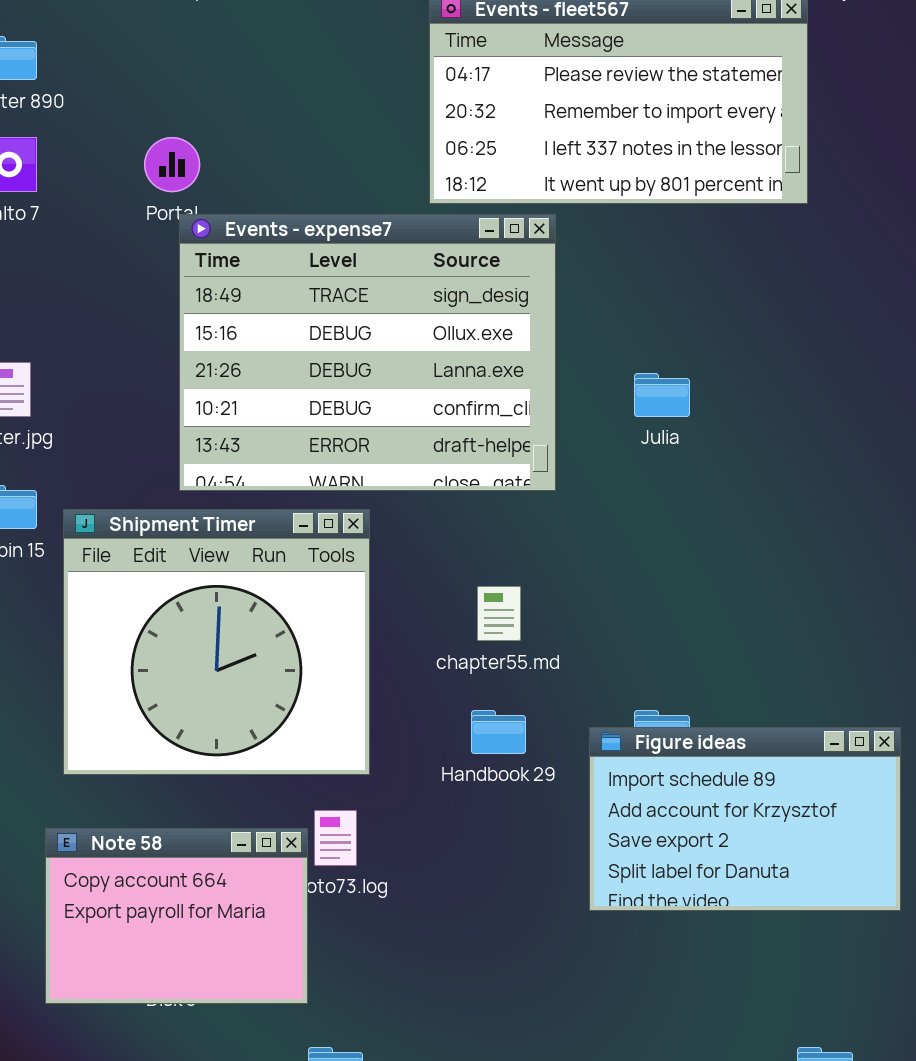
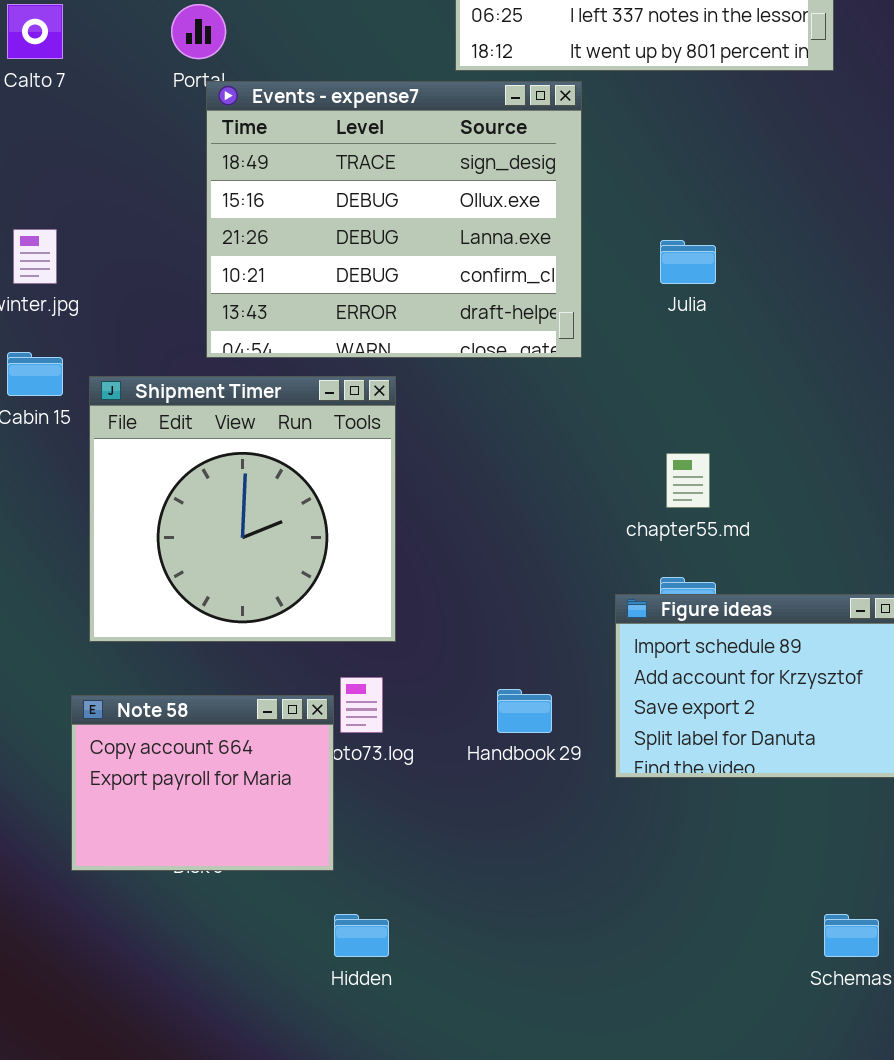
chapter55.md: [477,586,521,641] -> [666,453,710,508], moved
Handbook 29: [471,710,526,754] -> [497,689,552,733], moved

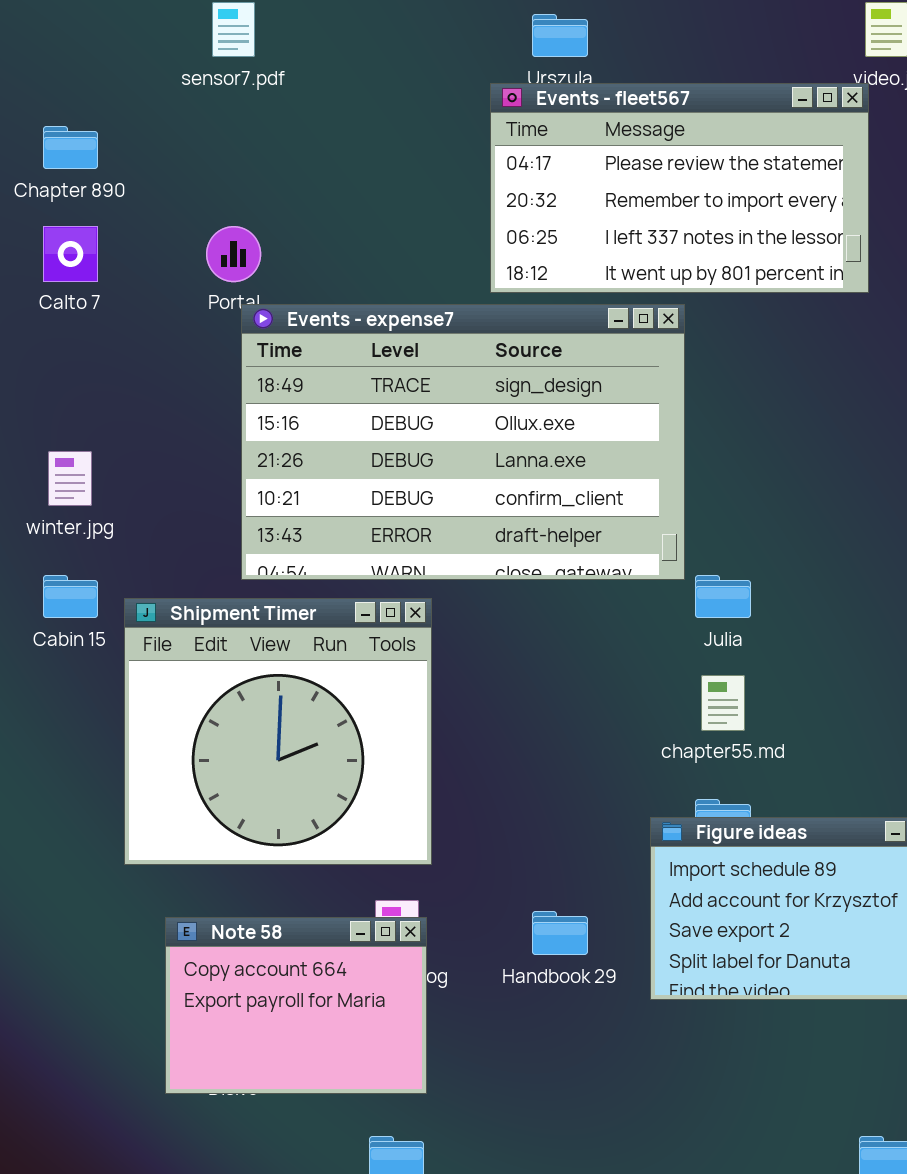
Events - expense7: [206,81,582,358] -> [241,304,685,580], resized
Julia: [660,240,716,284] -> [695,575,751,618], moved
Note 58: [71,695,334,871] -> [165,917,427,1094], moved

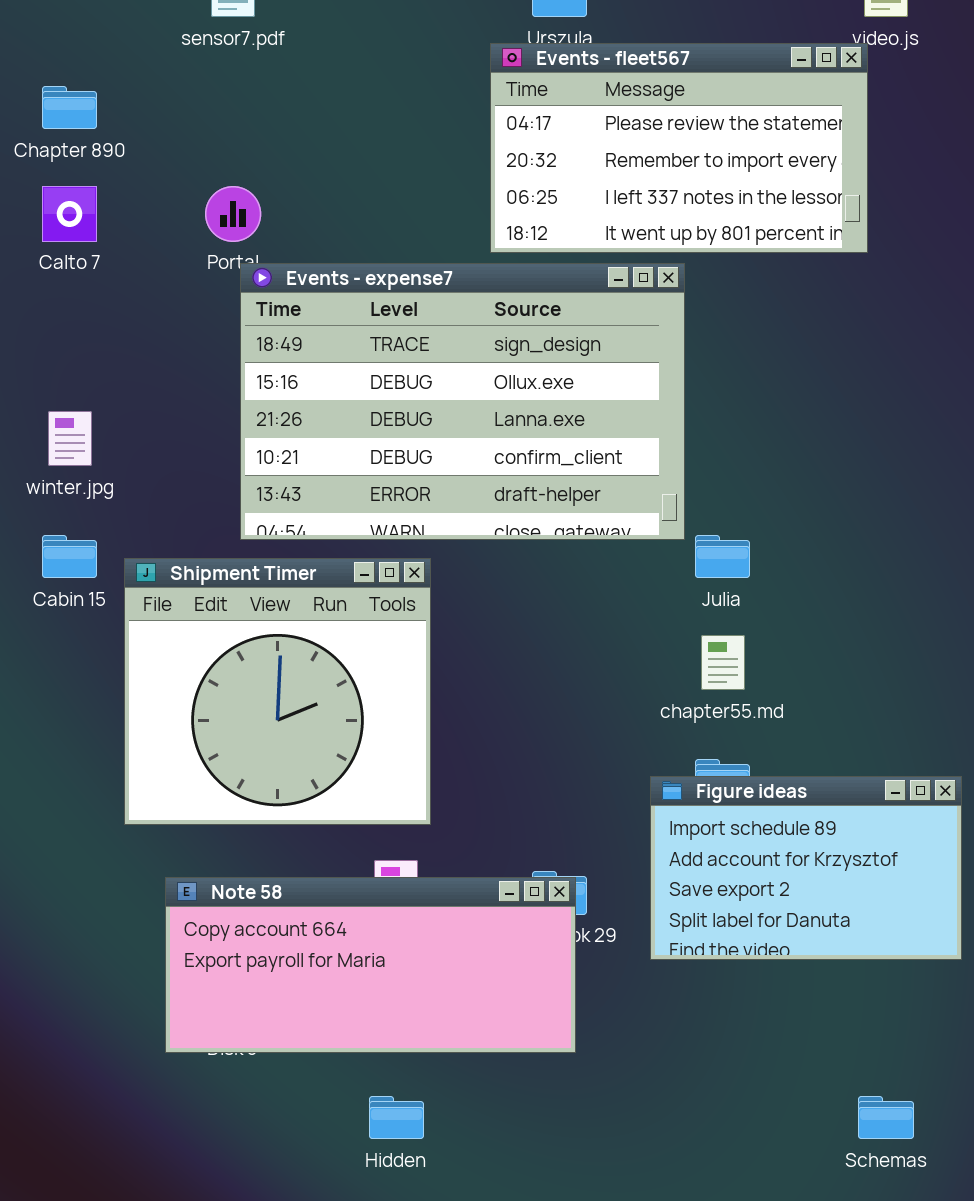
Note 58: [165,917,427,1094] -> [165,877,576,1053], resized

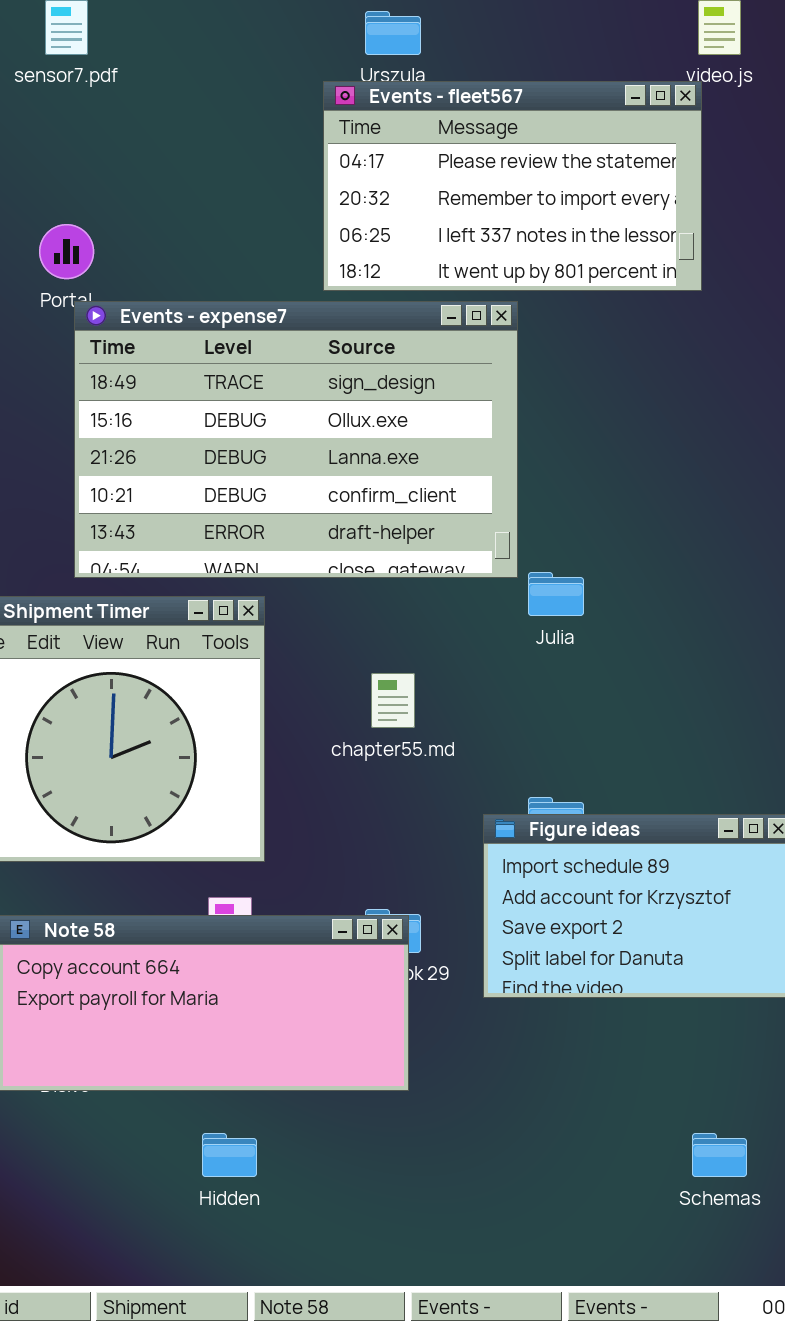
chapter55.md: [701,635,745,690] -> [371,673,415,728], moved

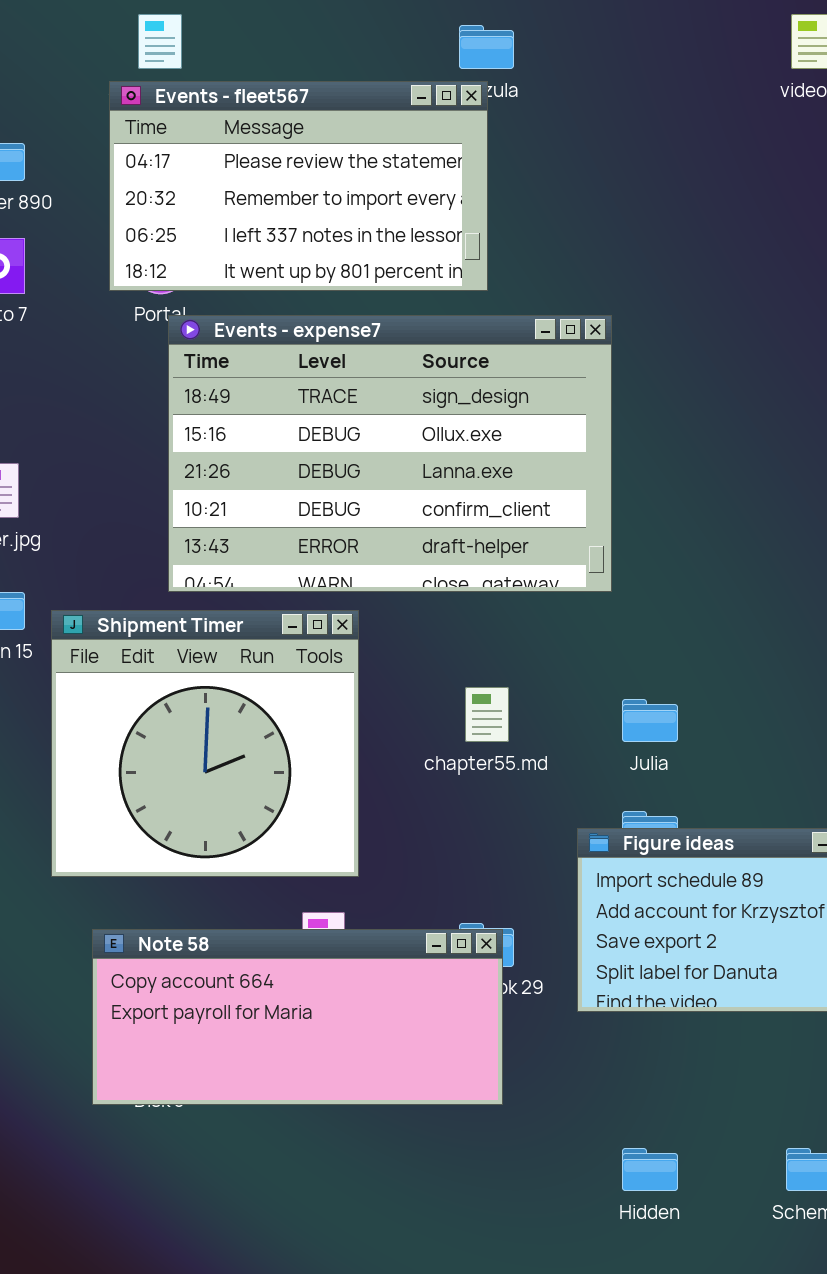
Events - fleet567: [323,81,702,291] -> [109,81,488,291], moved
Julia: [528,572,584,616] -> [622,699,678,742], moved
Hidden: [202,1133,257,1177] -> [622,1148,678,1191], moved

